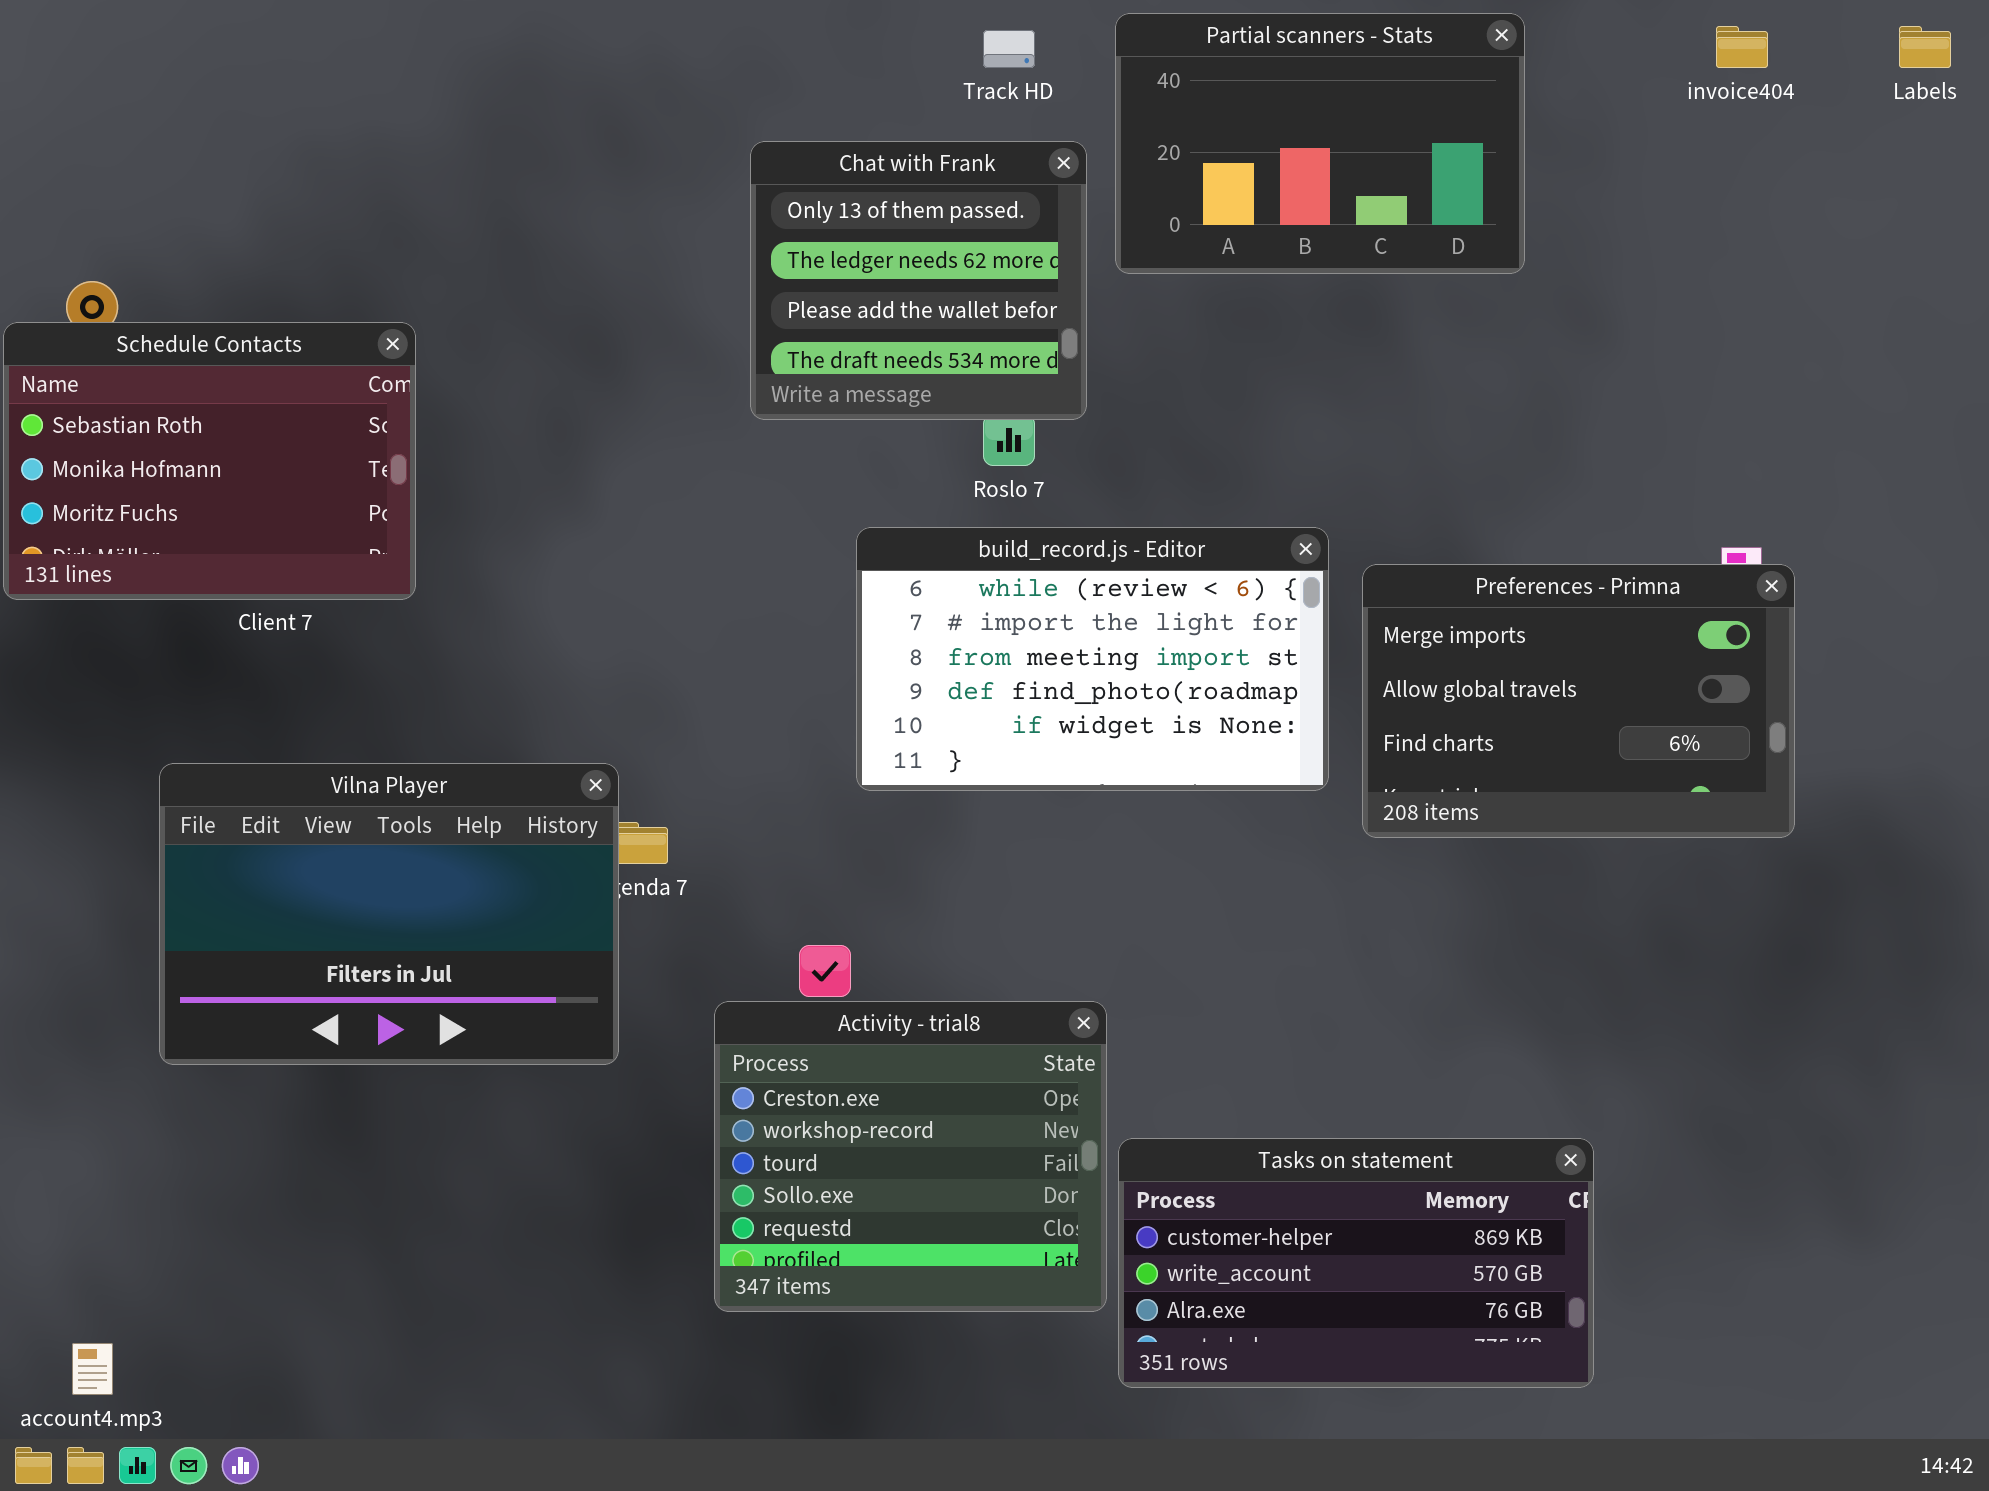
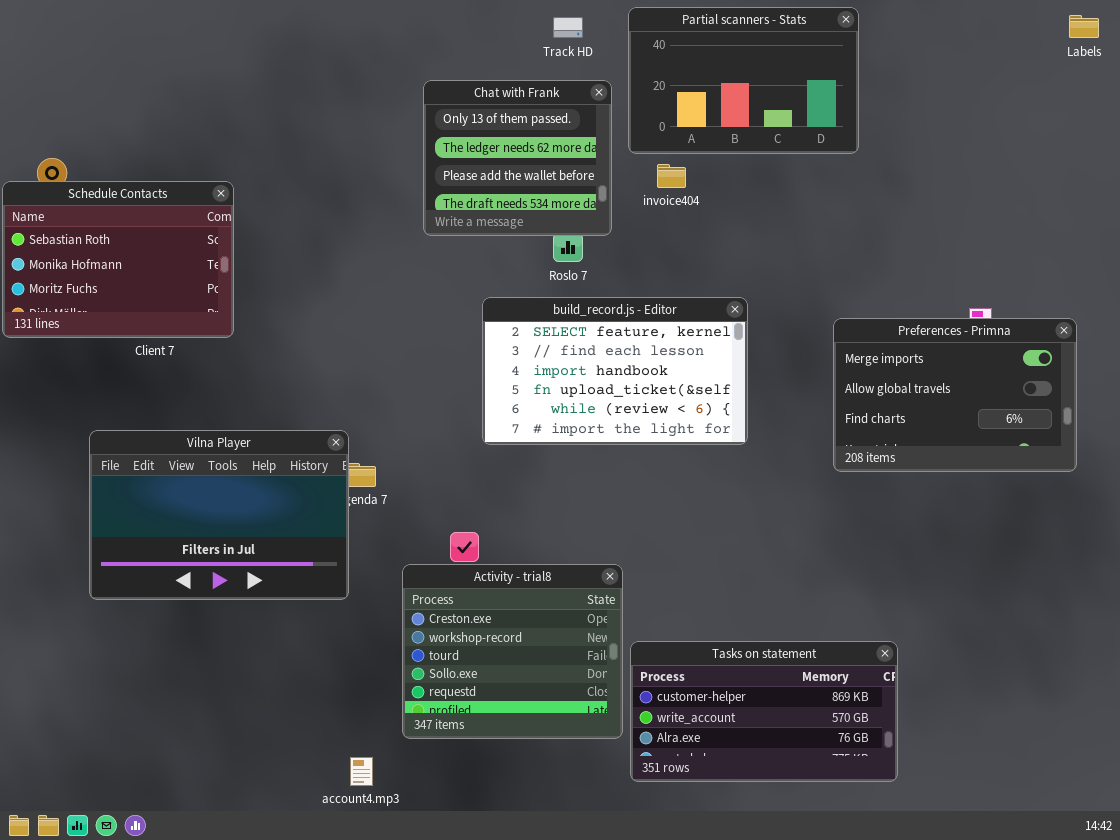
invoice404: [1716,26,1768,68] -> [657,164,686,188], moved
build_record.js - Editor: [856,527,1329,791] -> [482,297,748,445], scrolled up 4 rows
Preferences - Primna: [1362,564,1795,838] -> [833,318,1077,472], moved
account4.mp3: [72,1343,113,1395] -> [350,757,373,786], moved

